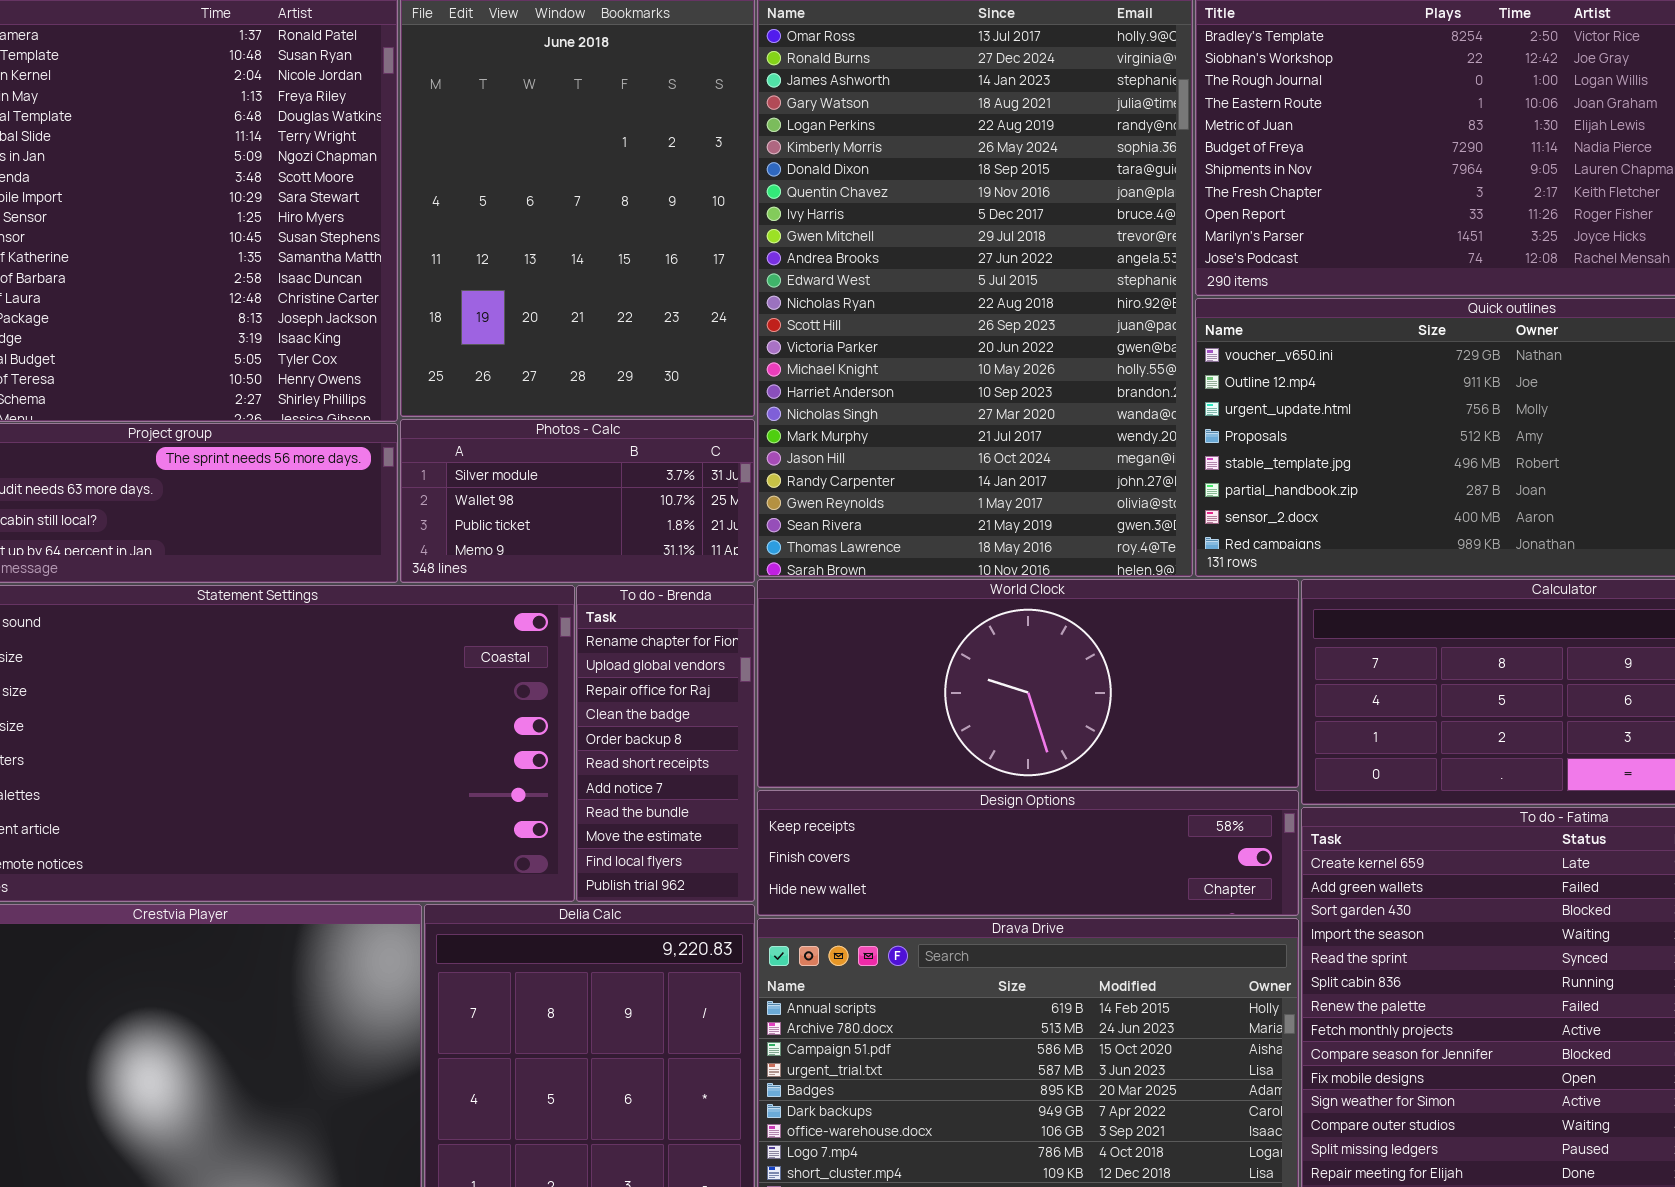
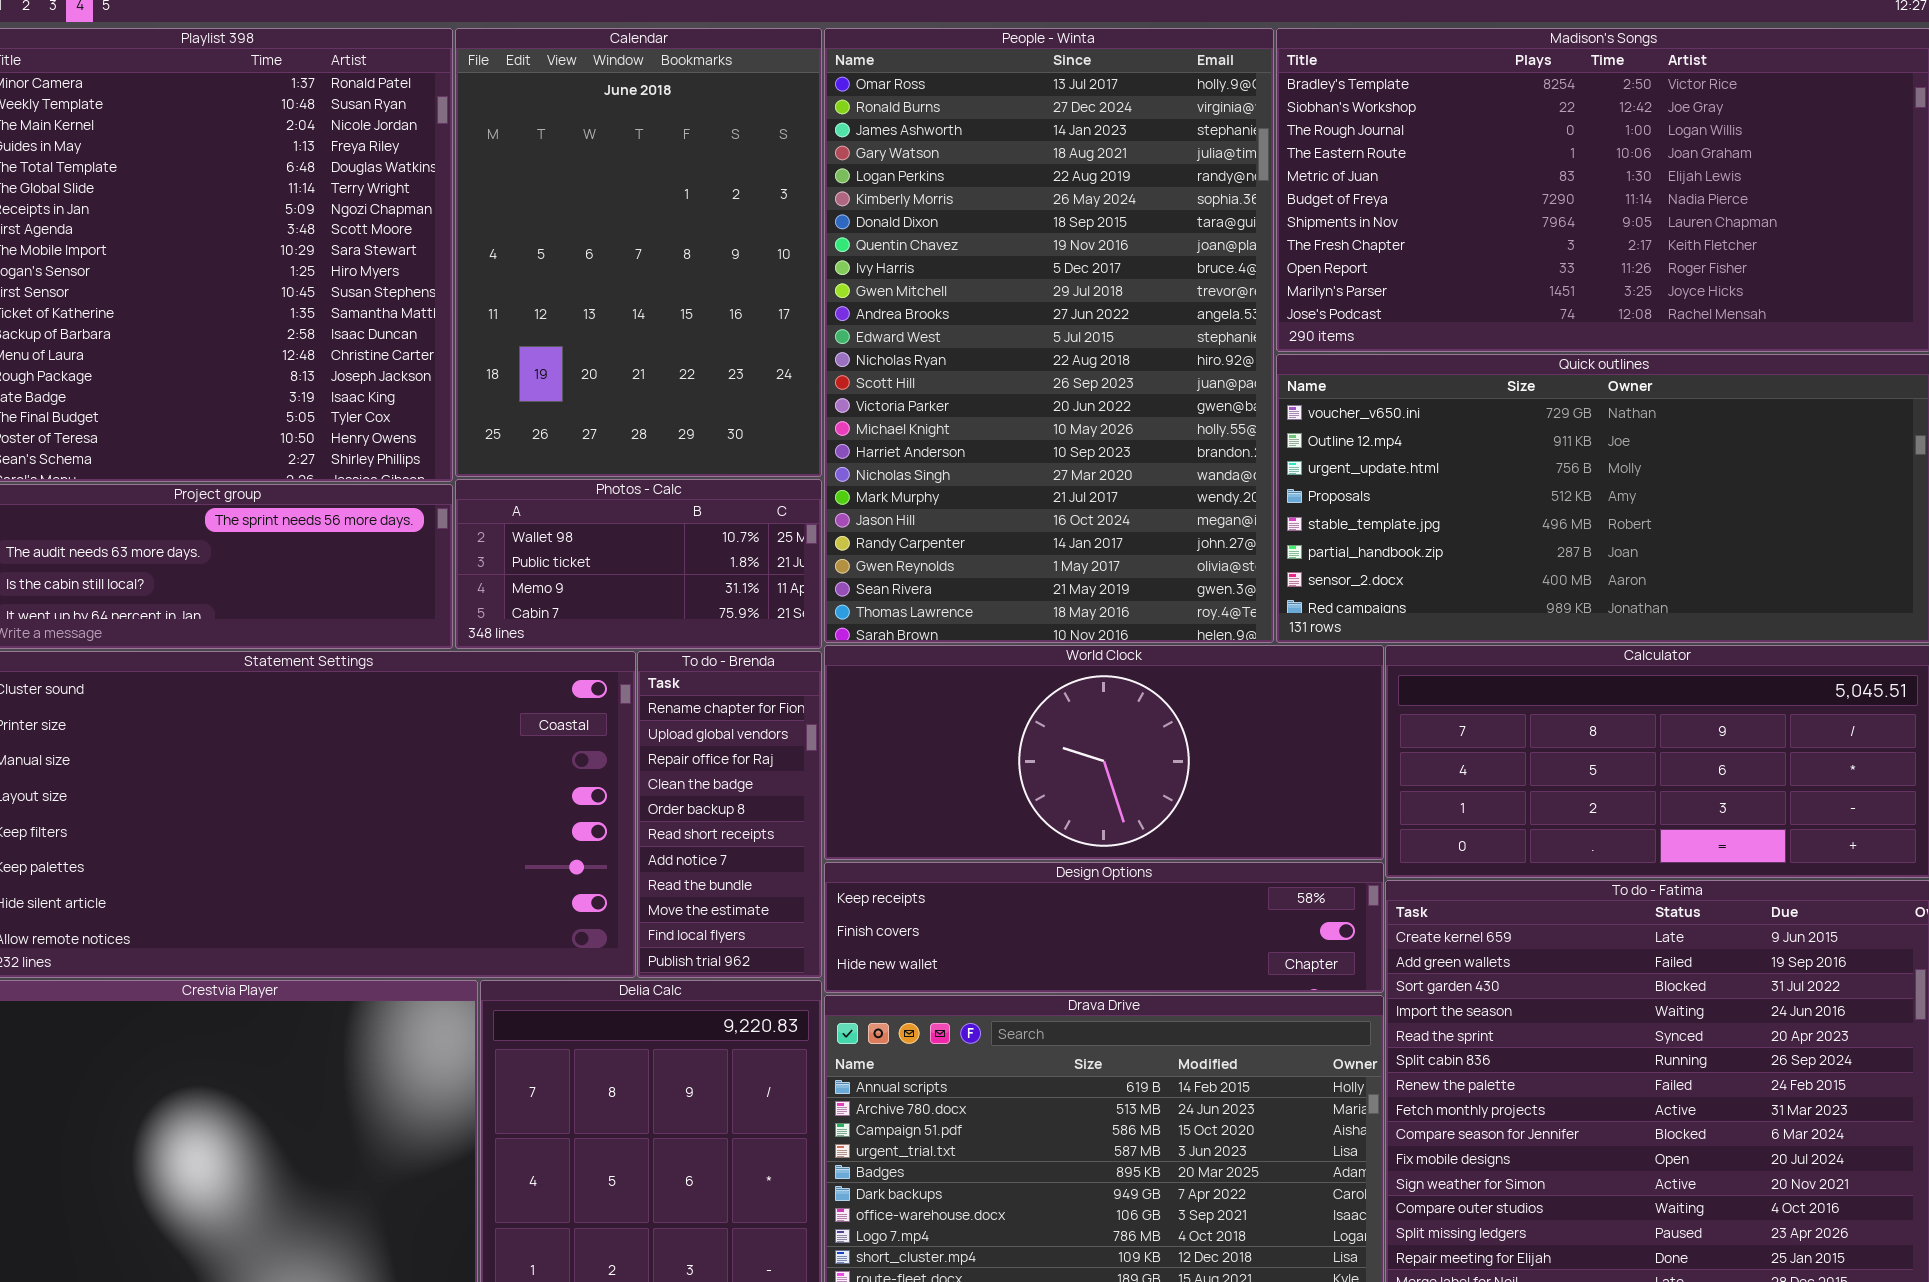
Photos - Calc: [400,419,755,583] -> [455,479,822,649], scrolled down 1 row

